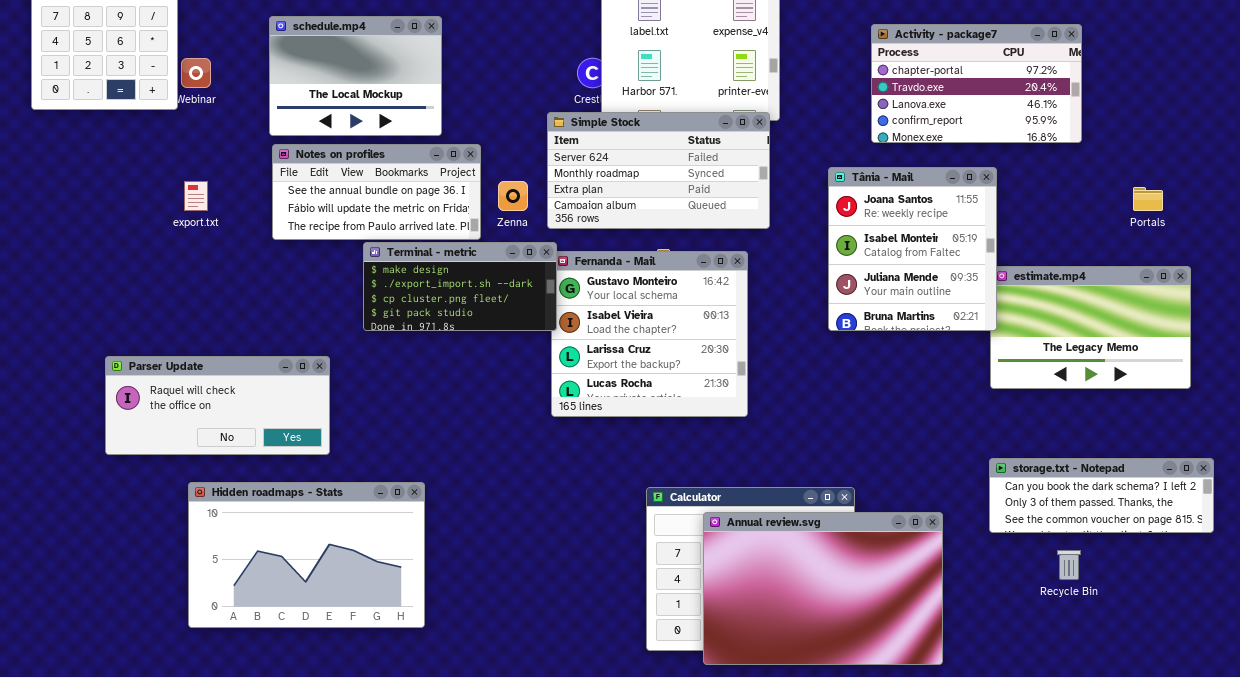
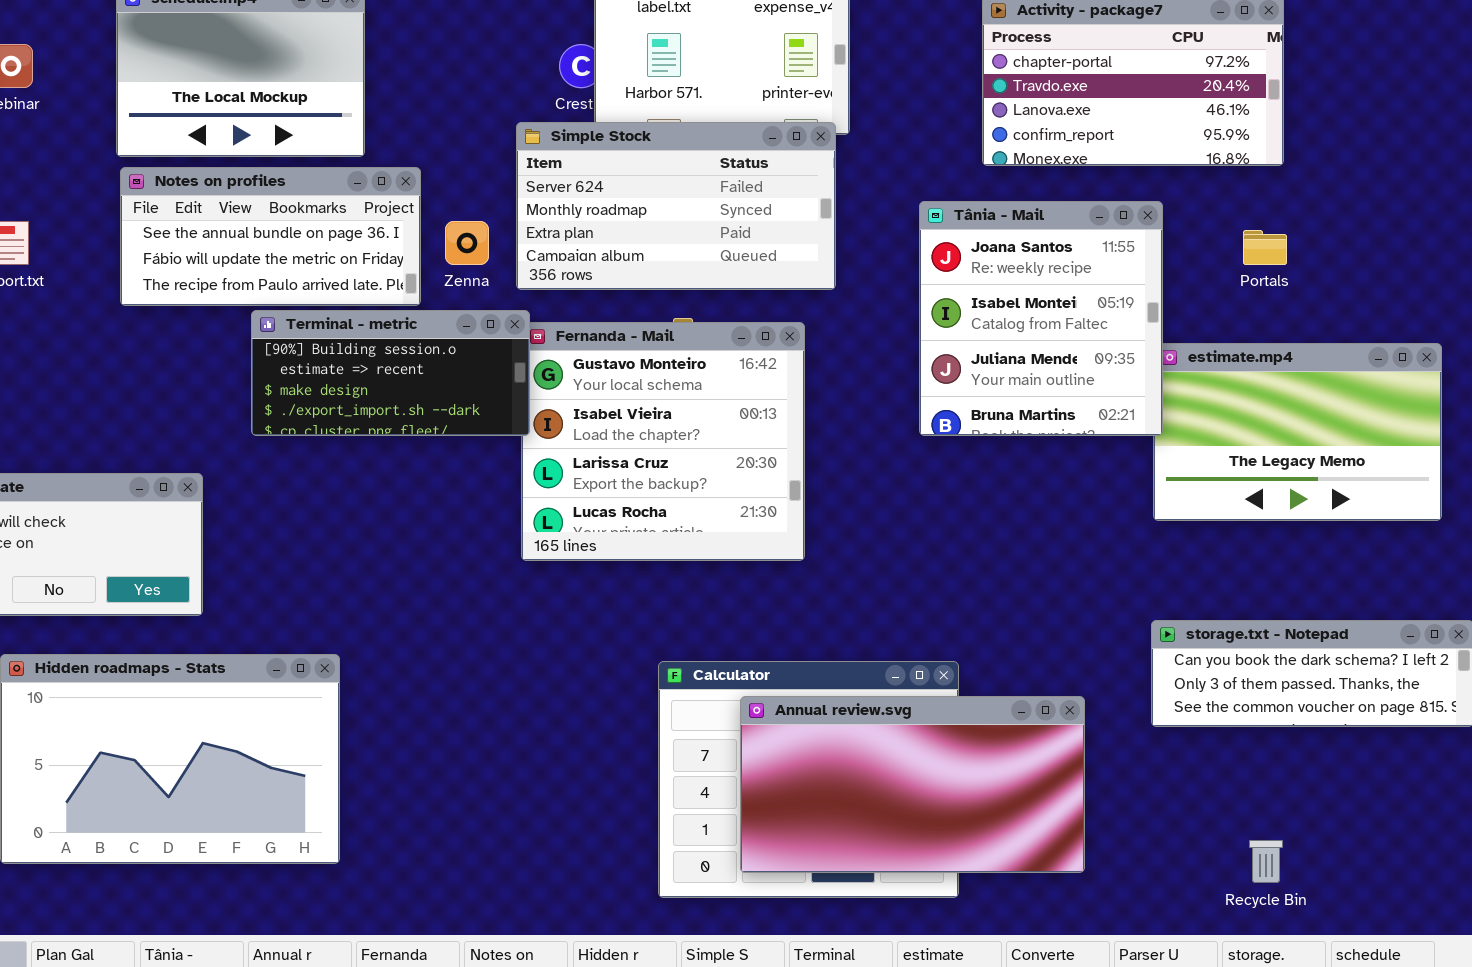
Portals: [1133,187,1163,211] -> [1243,230,1287,265], moved
Terminal - metric: [363,242,557,331] -> [251,310,530,436], scrolled up 2 rows
Annual review.svg: [703,512,943,665] -> [740,696,1085,873], resized
Recycle Bin: [1057,550,1081,580] -> [1249,840,1283,883], moved

